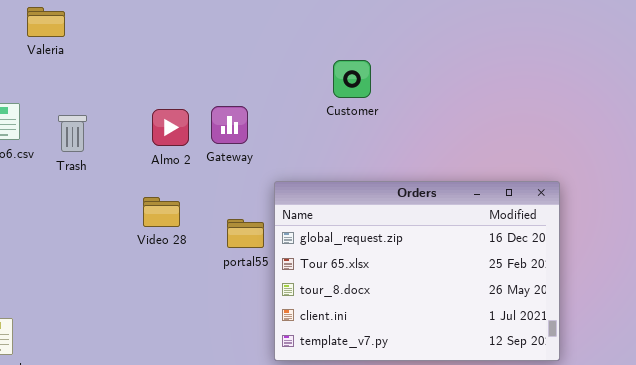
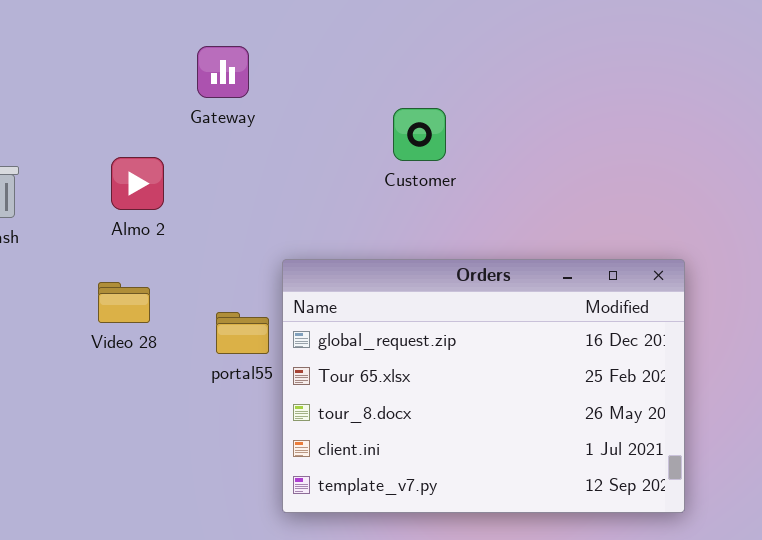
Customer: [333,60,371,98] -> [393,108,446,161], moved
Gateway: [211,106,248,144] -> [197,46,249,98], moved

